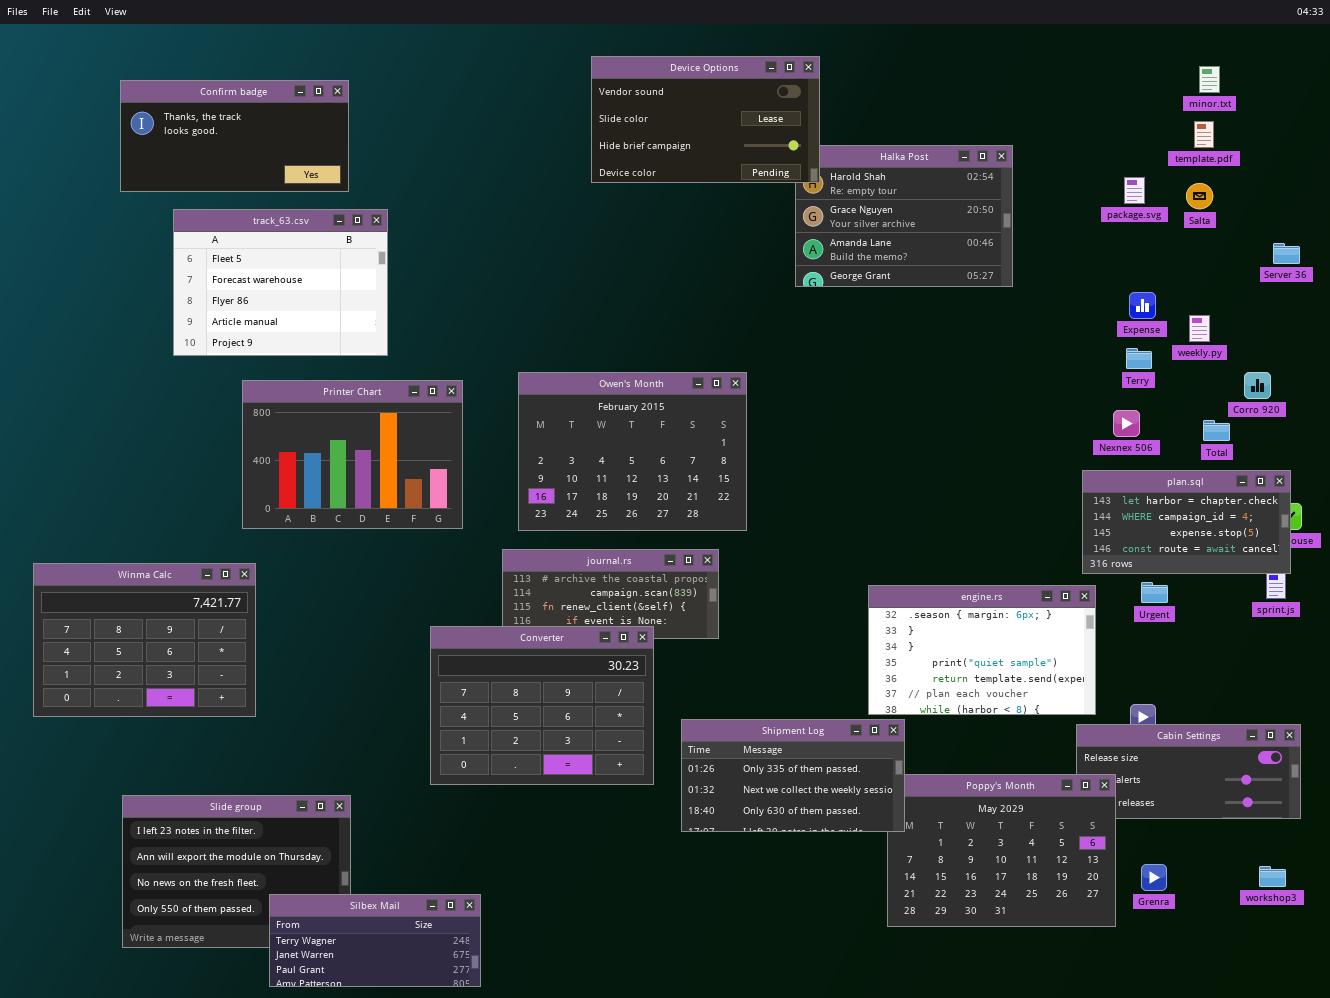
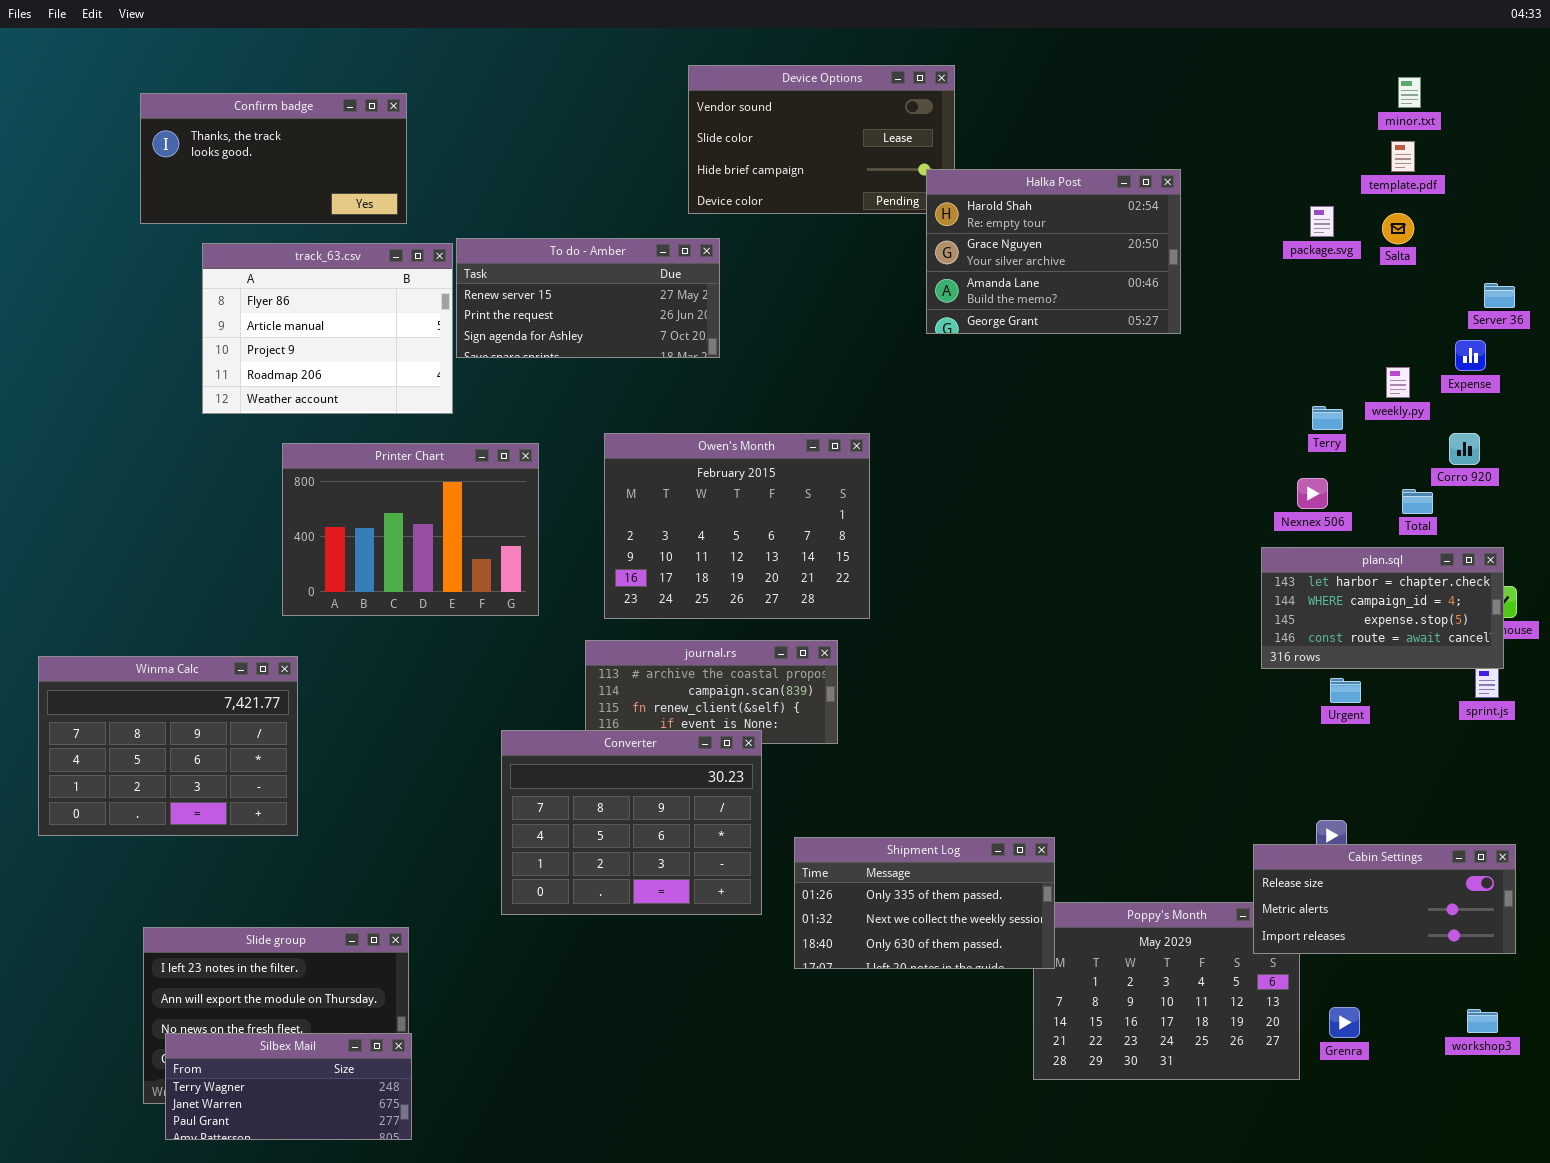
Halka Post: [795,145,1013,287] -> [926,169,1181,334], raised
To do - Amber: none -> [456,238,720,358], opened
track_63.csv: [173,209,388,356] -> [202,243,453,414], scrolled down 2 rows
Expense: [1129,292,1156,319] -> [1455,340,1486,371], moved
engine.rs: [868,585,1096,715] -> none, closed
Cabin Settings: [1076,724,1301,819] -> [1253,844,1516,954], raised
Silbex Mail: [269,894,481,987] -> [165,1033,412,1140], moved

